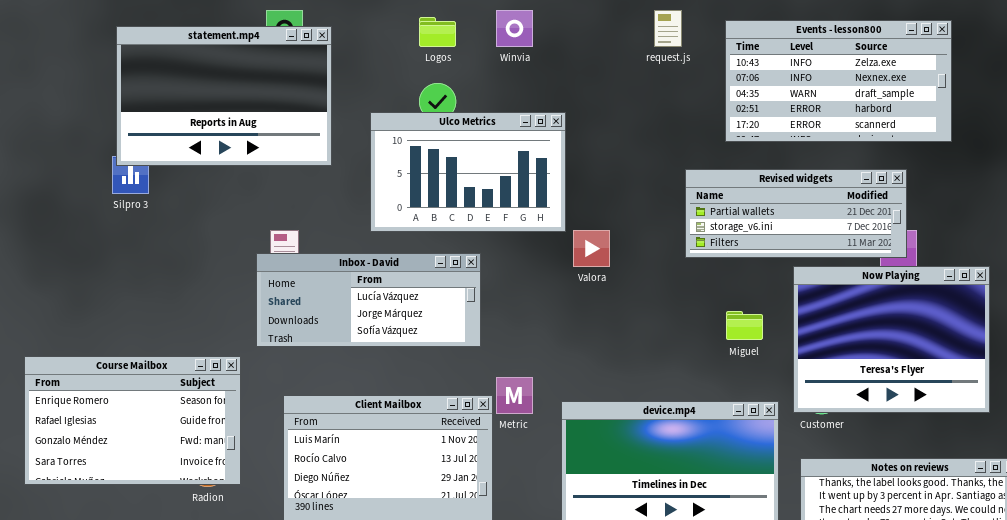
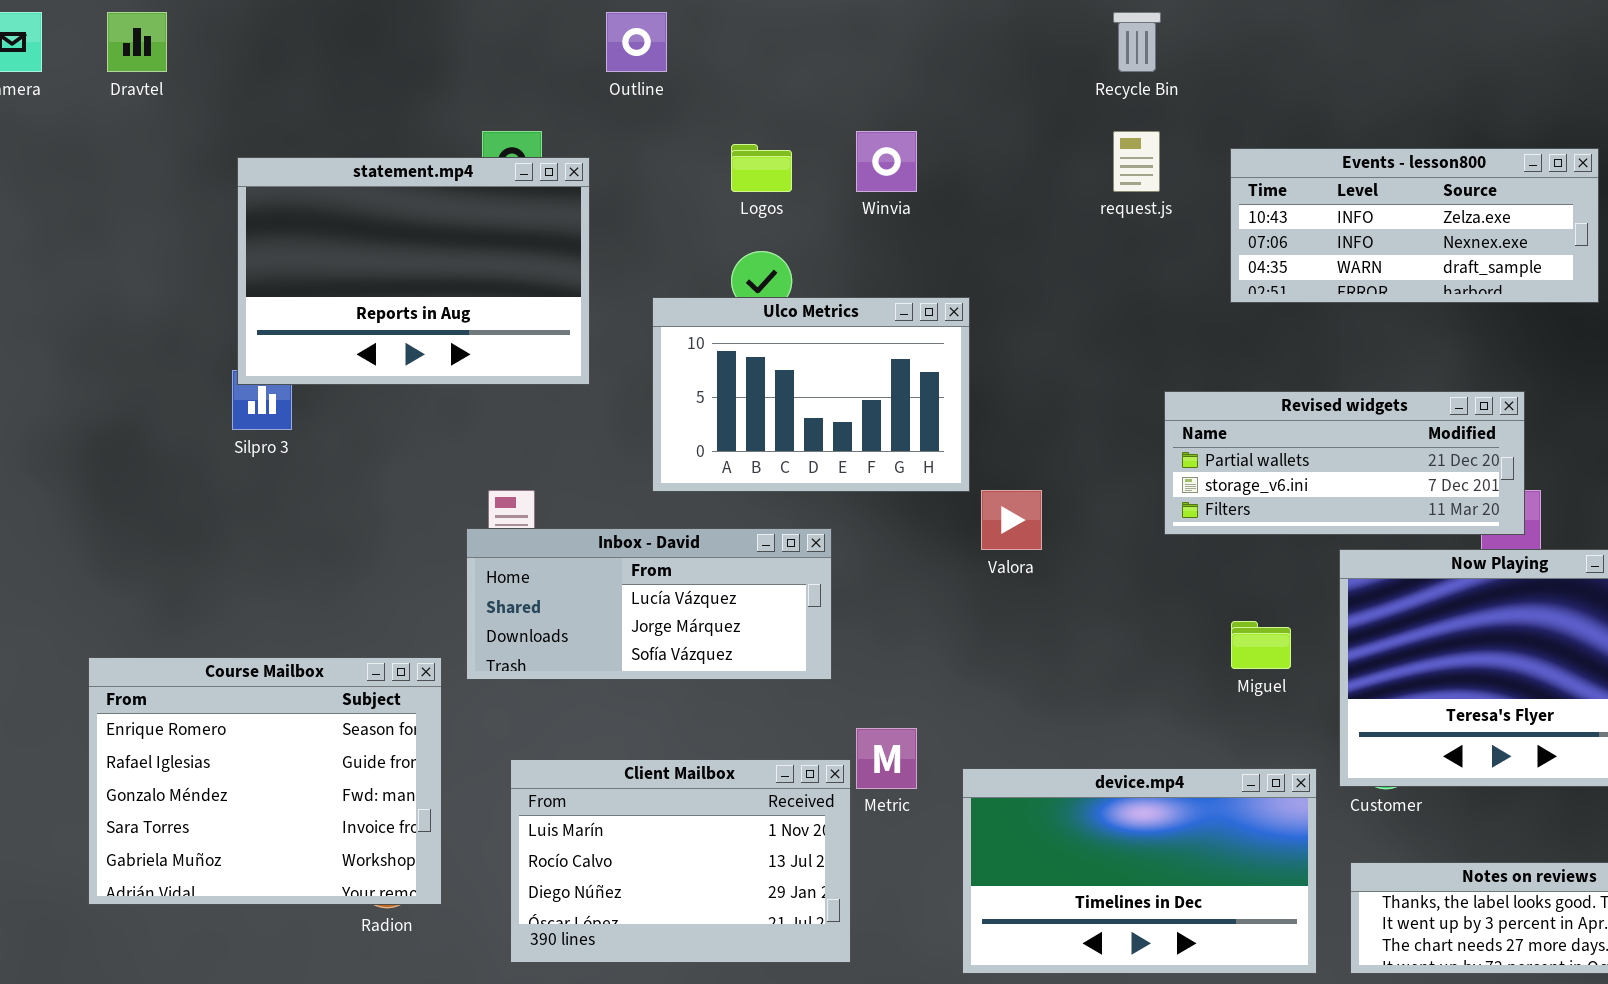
Events - lesson800: [725,20,952,142] -> [1230,148,1599,303], resized
Course Mailbox: [24,356,241,485] -> [88,657,442,905], resized

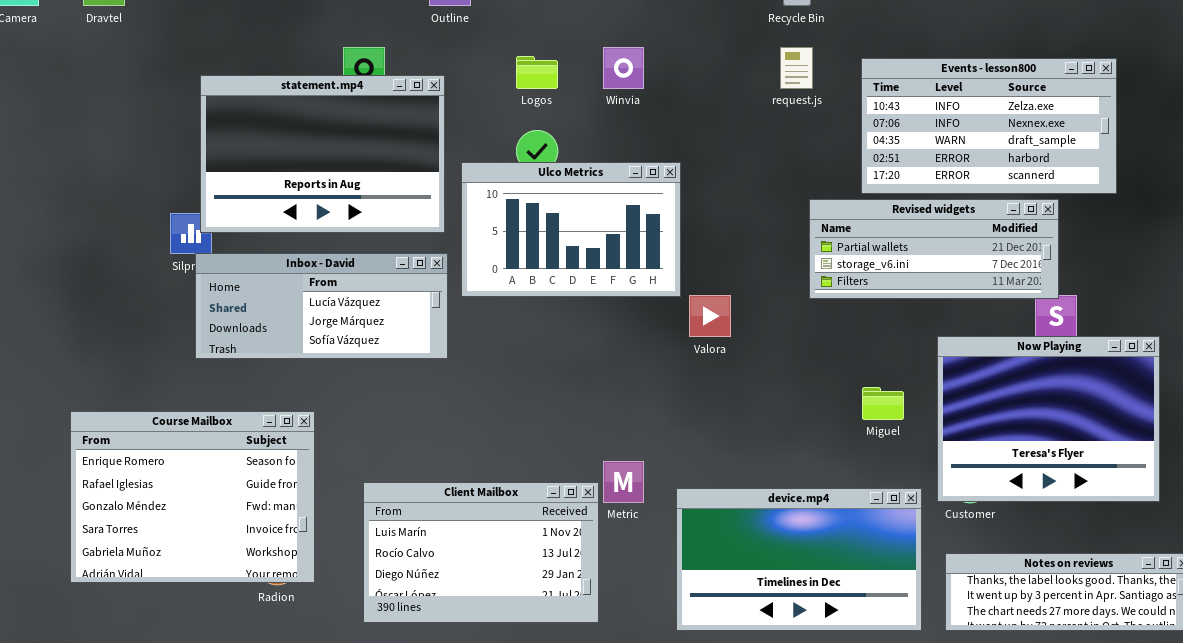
Events - lesson800: [1230,148,1599,303] -> [861,58,1117,194], resized
statement.mp4: [237,157,590,385] -> [200,75,445,233], moved
Revised widgets: [1164,391,1525,535] -> [809,199,1059,299], moved
Inbox - David: [466,528,832,680] -> [195,253,448,359], moved

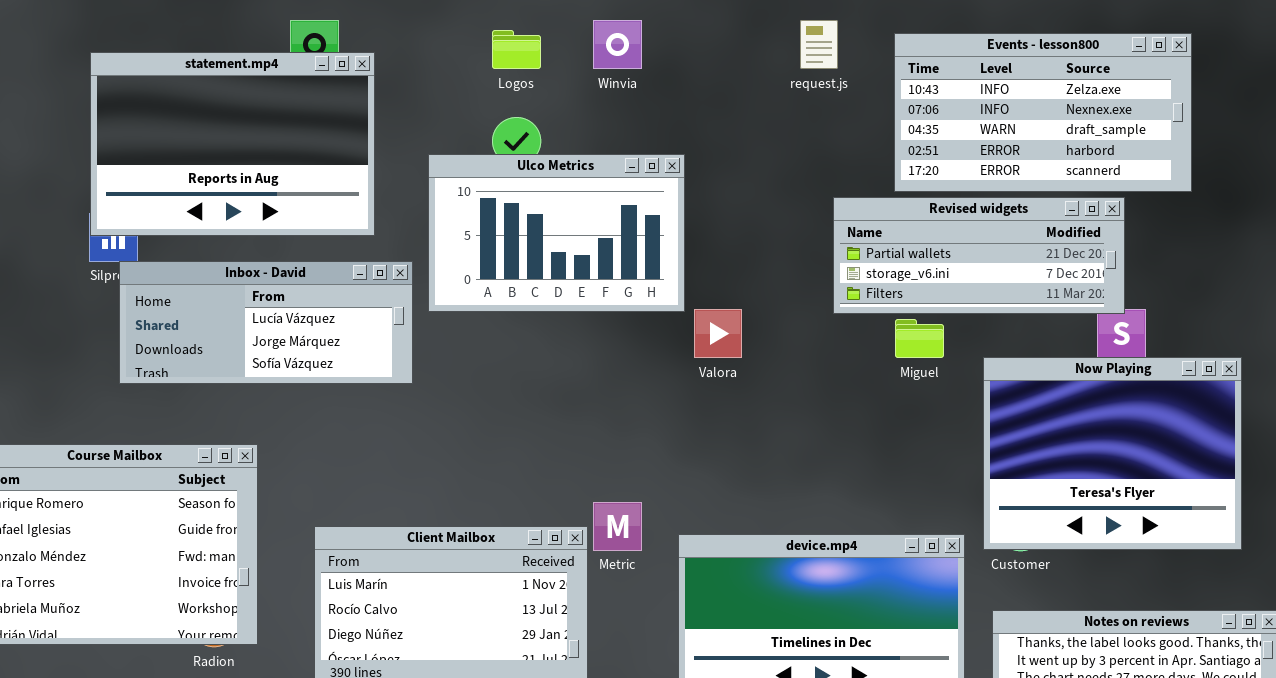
statement.mp4: [200,75,445,233] -> [90,52,375,236], moved
Miguel: [862,387,904,420] -> [895,319,944,358], moved

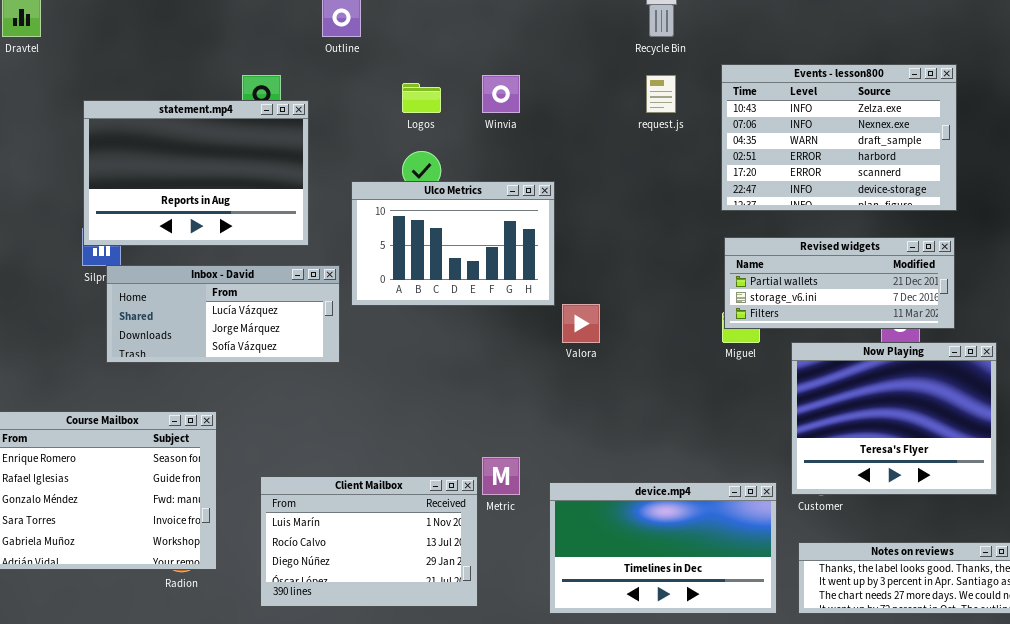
Events - lesson800: [894,33,1192,192] -> [721,64,957,211], resized
Revised widgets: [833,197,1125,314] -> [724,237,955,329], moved

